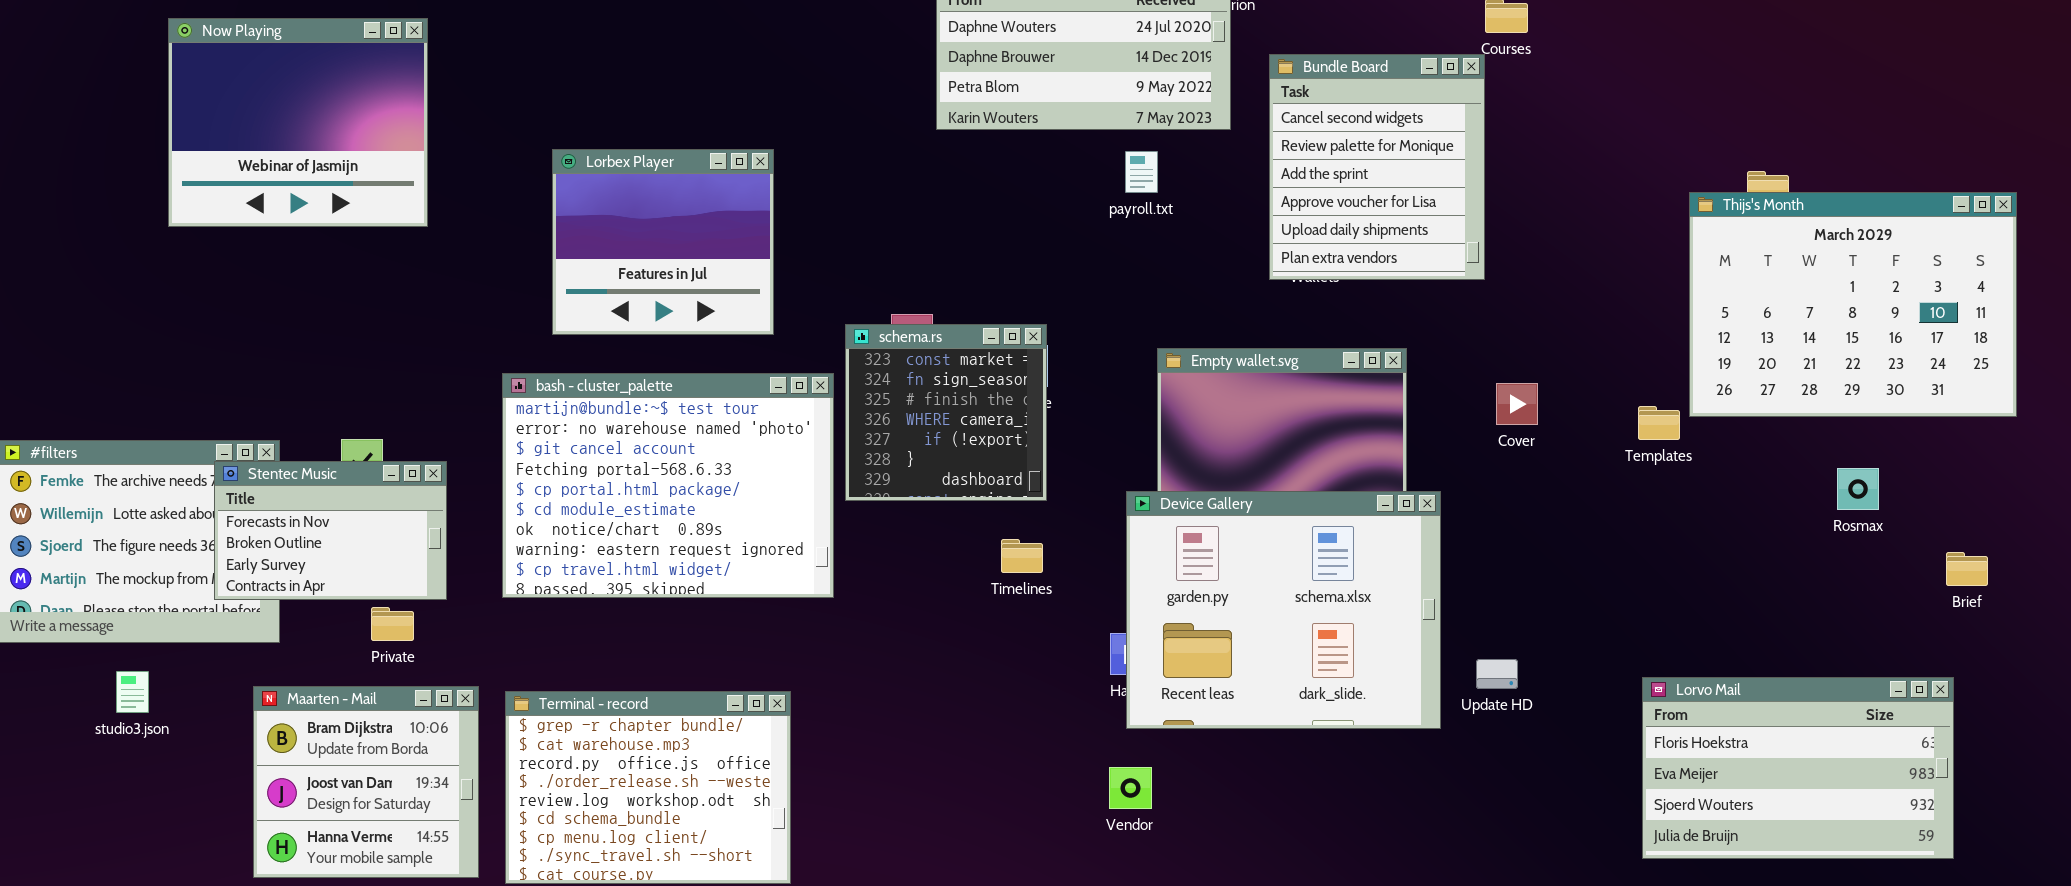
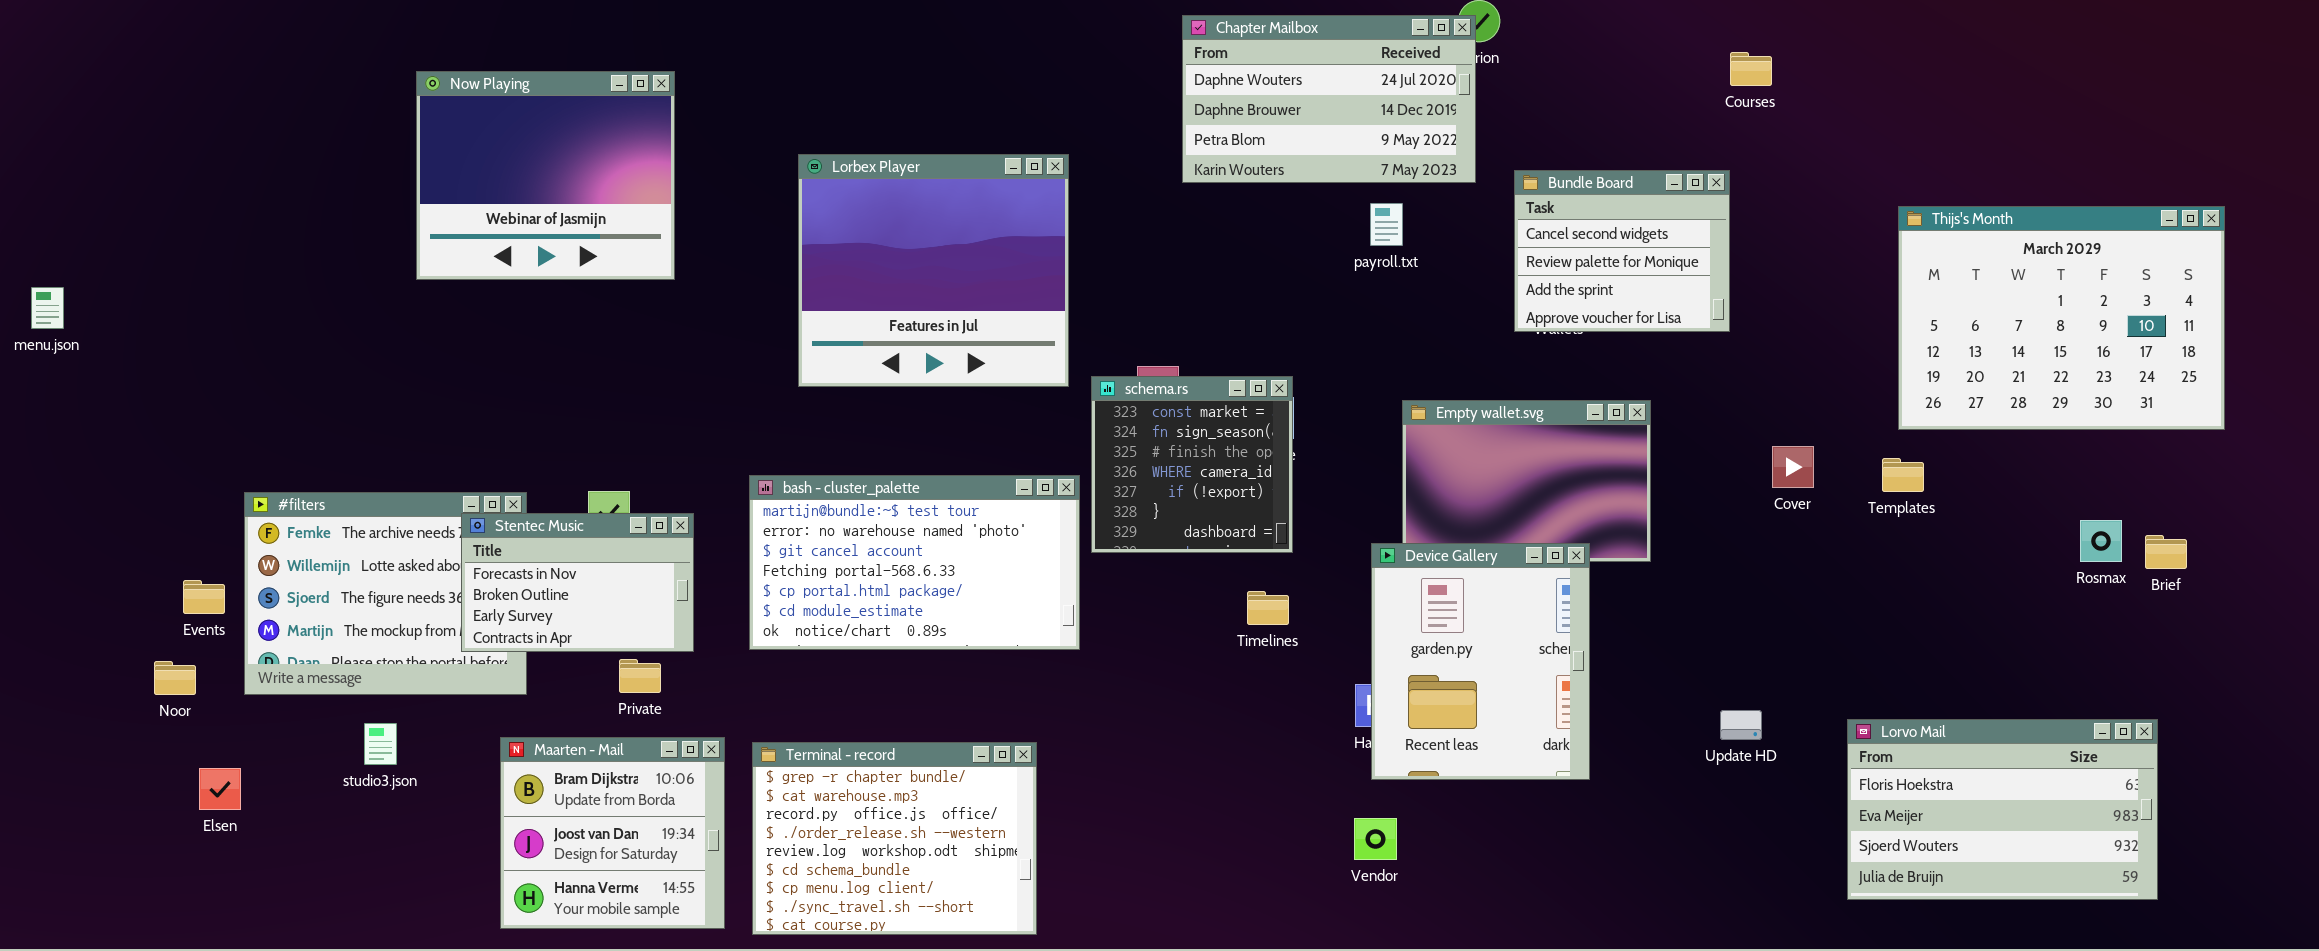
Bundle Board: [1269,54,1485,280] -> [1514,170,1730,332], resized
Lorbex Player: [552,149,774,335] -> [798,154,1069,387], resized
Thijs's Month: [1689,192,2017,417] -> [1898,206,2225,430], moved
bash - cluster_palette: [502,373,834,598] -> [749,475,1080,650], resized
Cover: [1496,383,1538,425] -> [1772,446,1814,488], moved
Device Gallery: [1126,491,1441,729] -> [1371,543,1590,780], resized
Brief: [1946,552,1988,586] -> [2145,535,2187,569], moved
Lorvo Mail: [1642,677,1954,859] -> [1847,719,2158,900], moved

